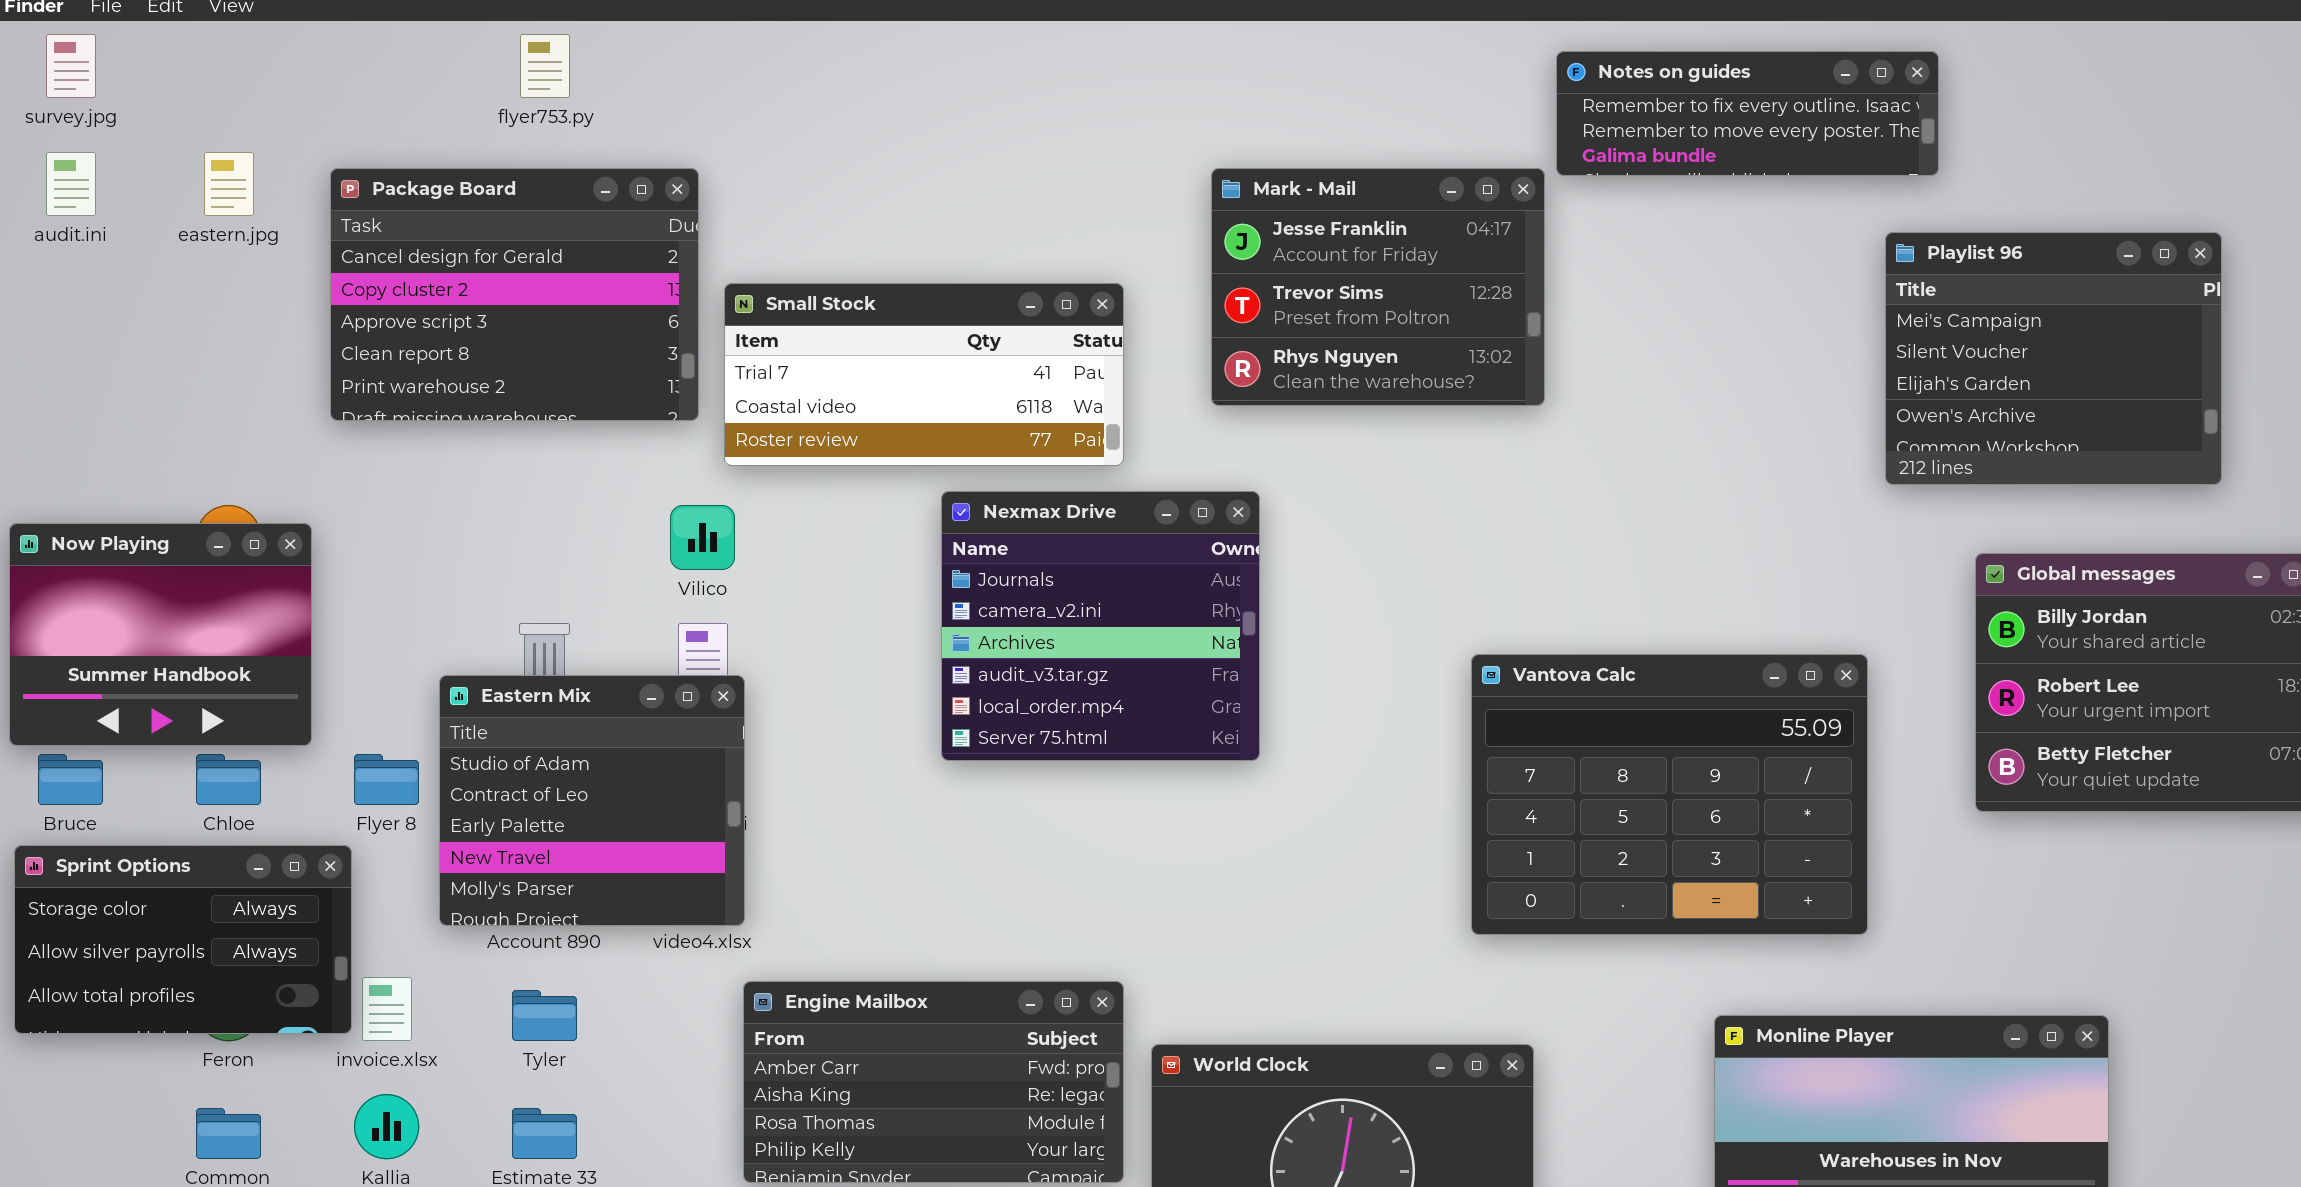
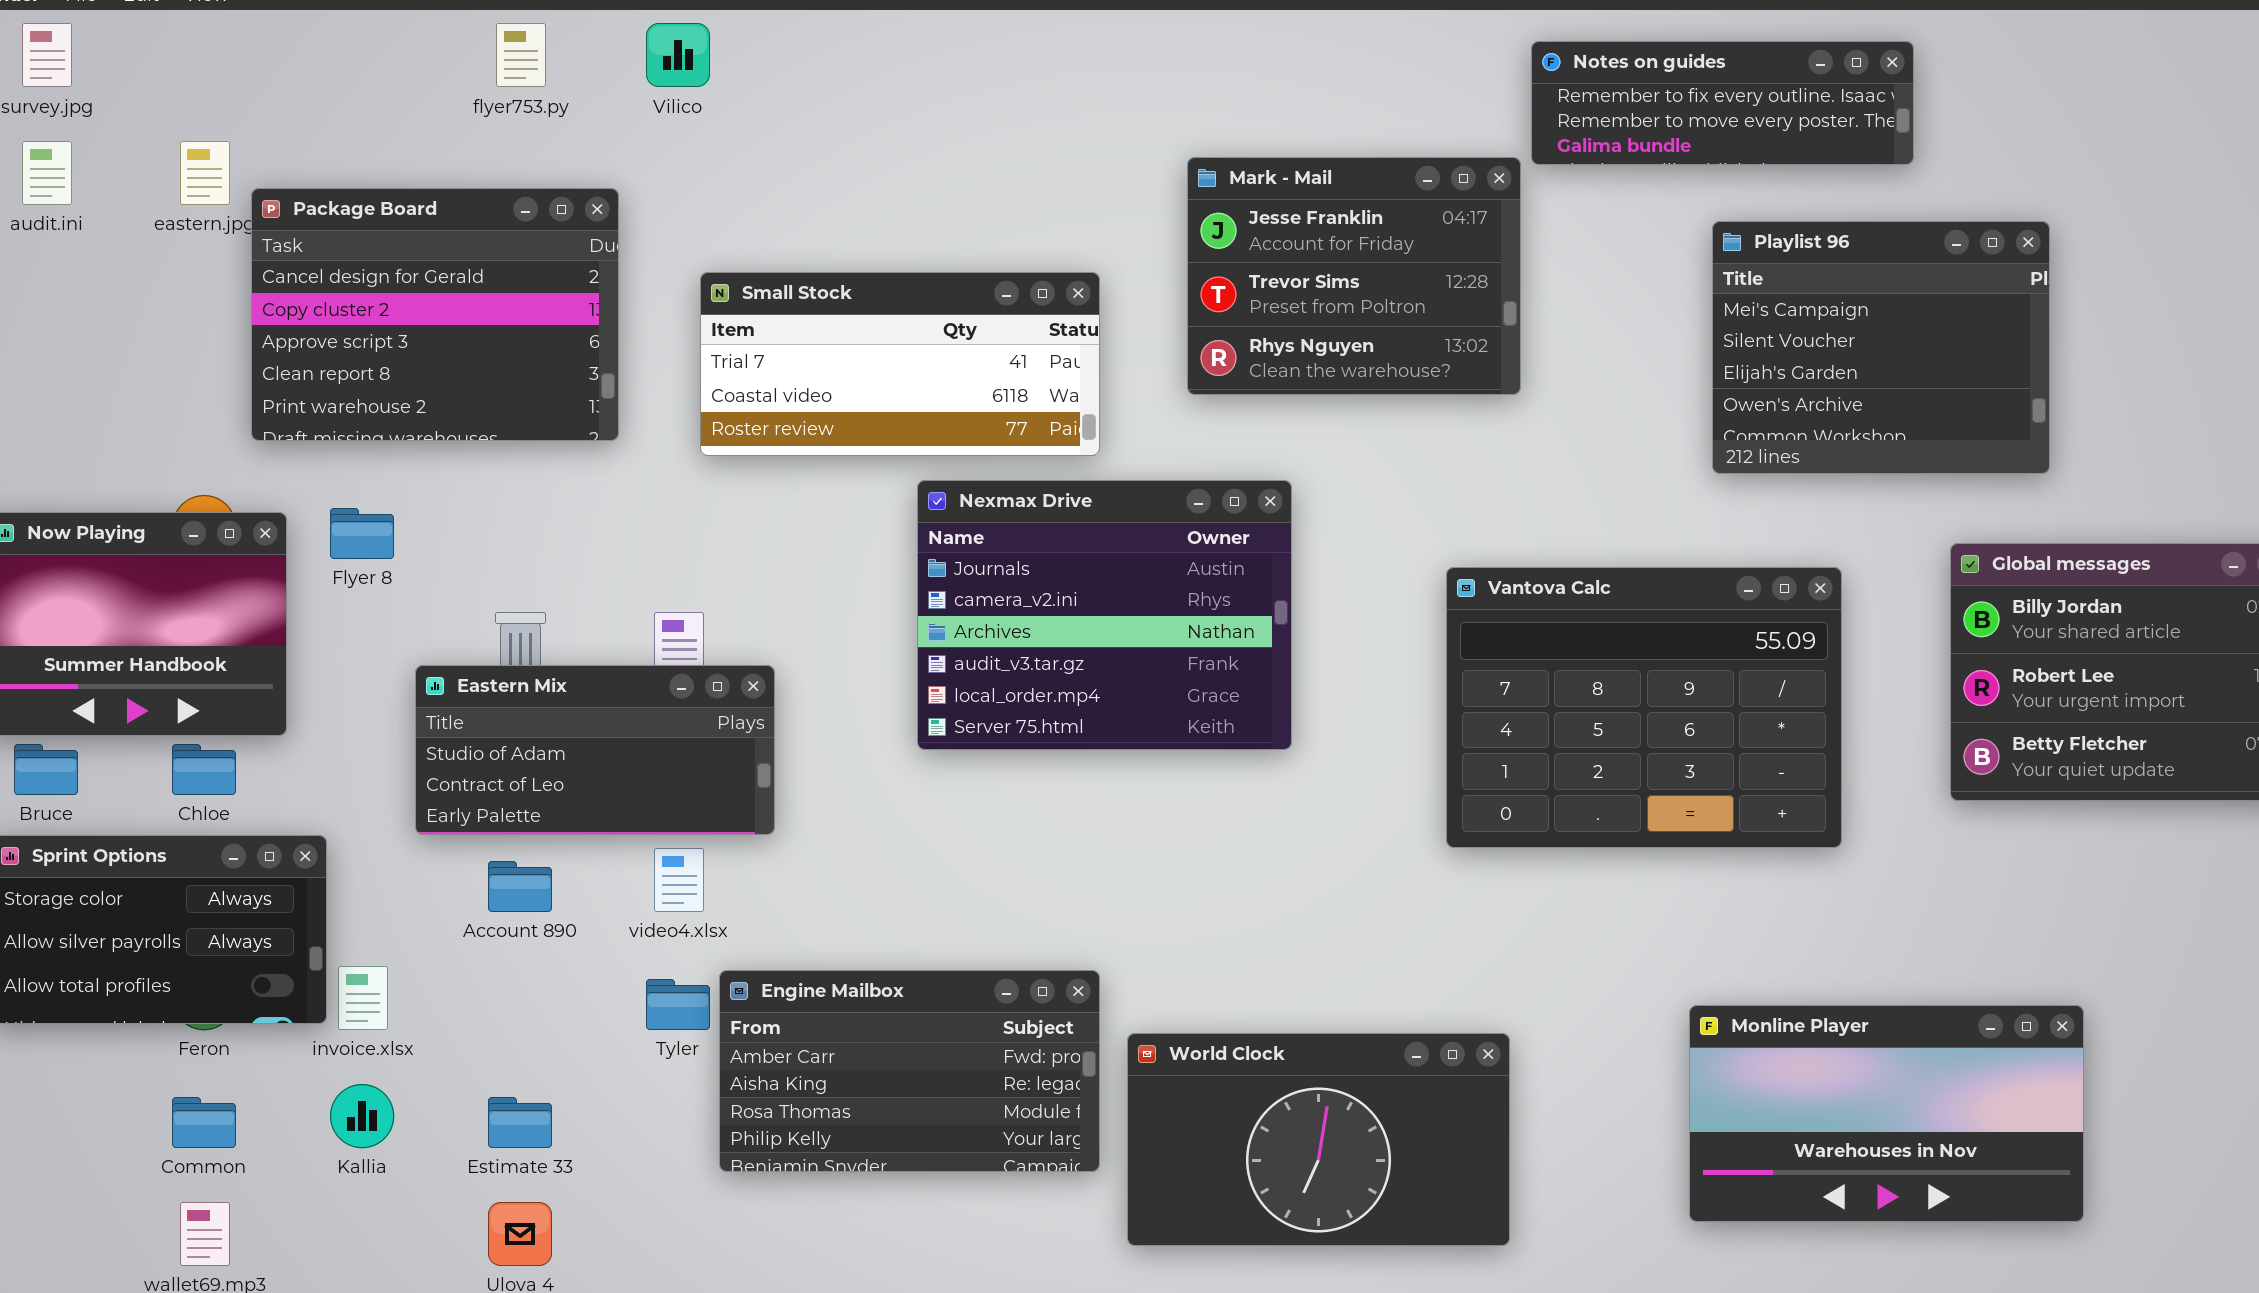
Package Board: [330,168,699,421] -> [251,188,619,441], moved
Playlist 96: [1885,232,2222,485] -> [1712,221,2050,474], moved
Nexmax Drive: [941,491,1260,761] -> [917,480,1292,750], resized
Vilico: [670,505,735,570] -> [646,23,710,87], moved
Vantova Calc: [1471,654,1868,935] -> [1446,567,1842,848], moved
Eastern Mix: [439,675,745,926] -> [415,665,775,835], resized
Flyer 8: [354,754,419,805] -> [330,508,394,559], moved
Tyler: [512,990,577,1041] -> [646,979,710,1030], moved

